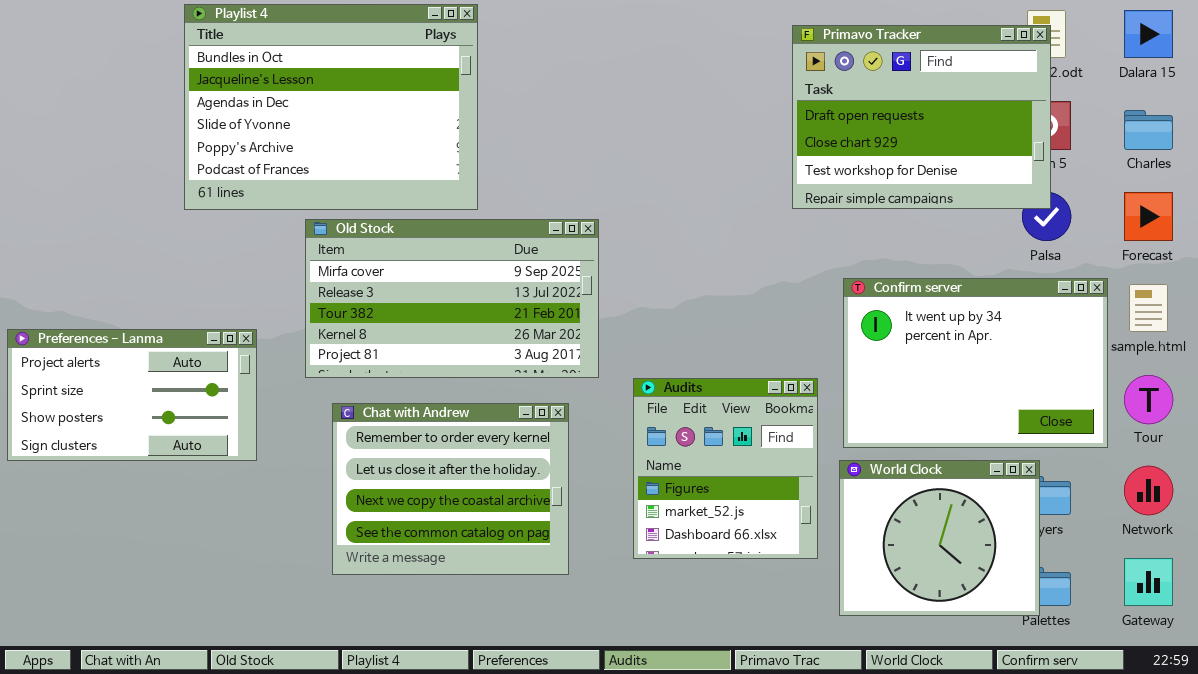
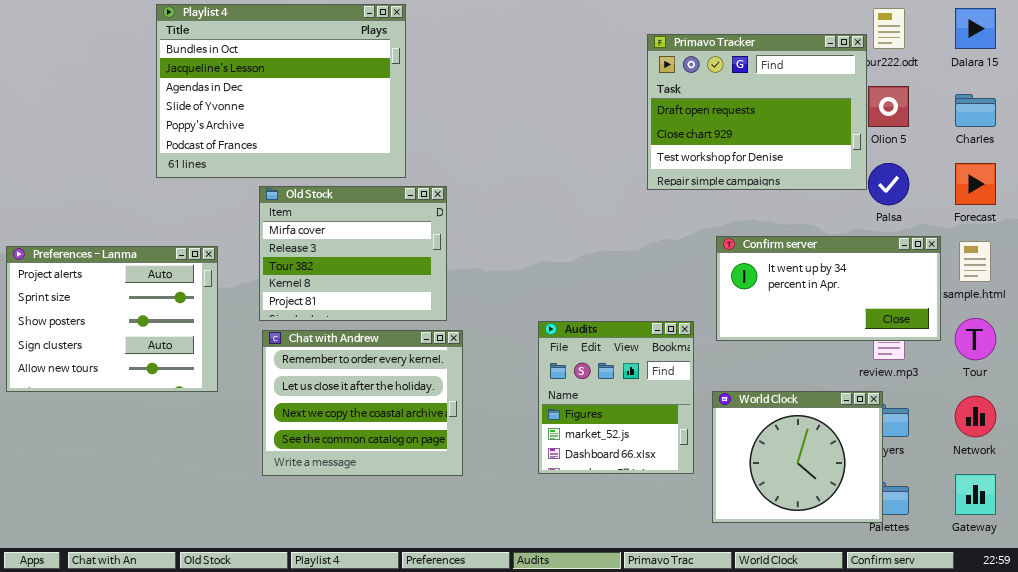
Primavo Tracker: [792,25,1051,209] -> [647,34,867,190], moved
Old Stock: [305,219,599,378] -> [259,186,447,321], resized
Confirm server: [843,278,1108,448] -> [716,236,941,341], resized
Preferences - Lanma: [7,329,257,461] -> [6,246,218,392], resized
Chat with Andrew: [332,403,569,575] -> [262,330,463,476], moved

